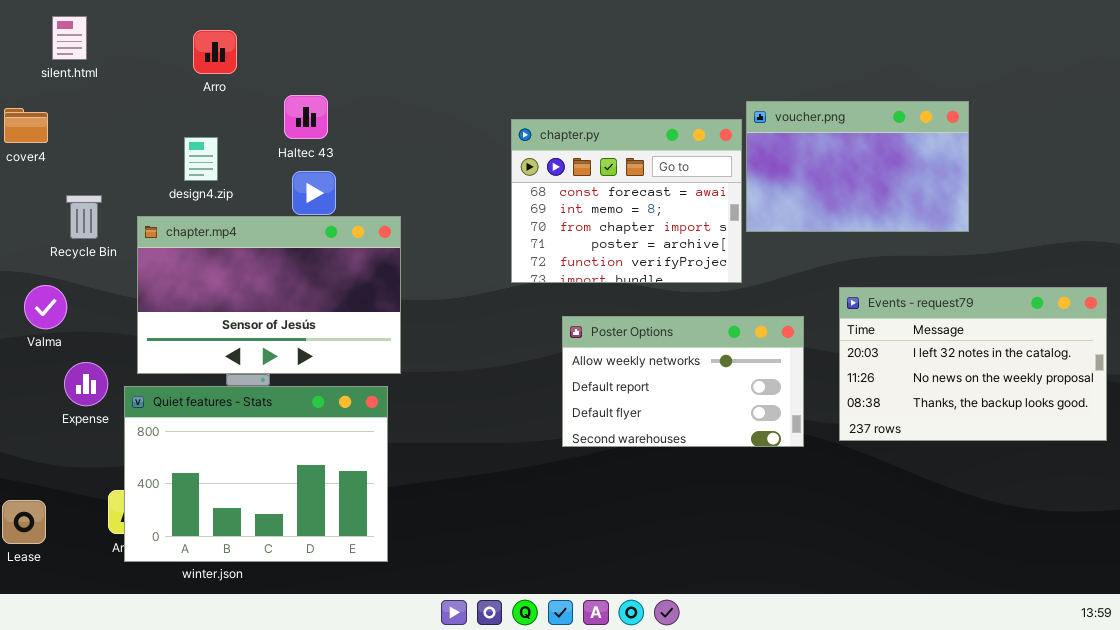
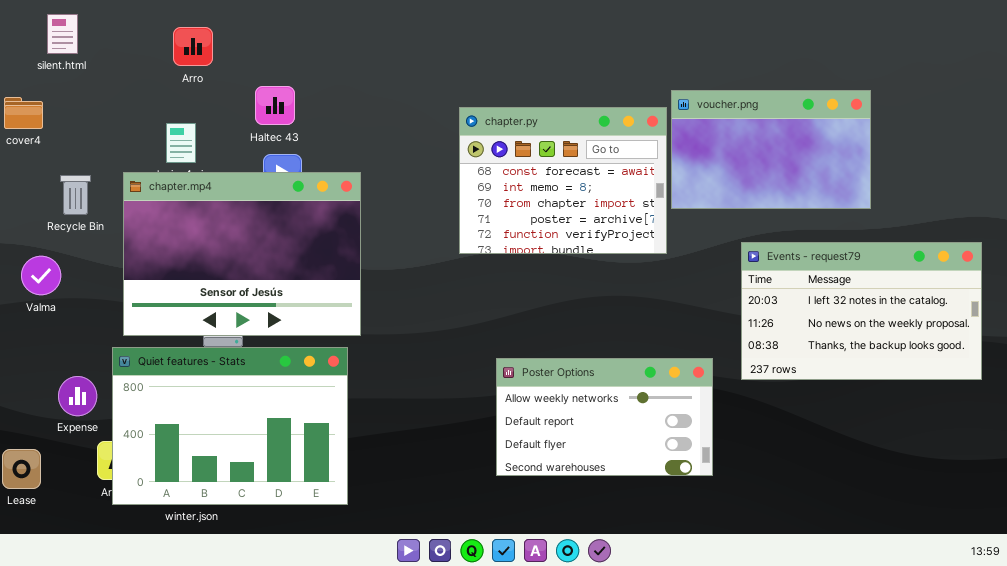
chapter.mp4: [137,216,401,374] -> [123,172,361,336], resized
Events - request79: [839,287,1107,441] -> [741,242,982,380], moved
Poster Options: [562,316,804,447] -> [496,358,713,476], moved
Expense: [64,362,108,406] -> [58,376,97,416], moved

